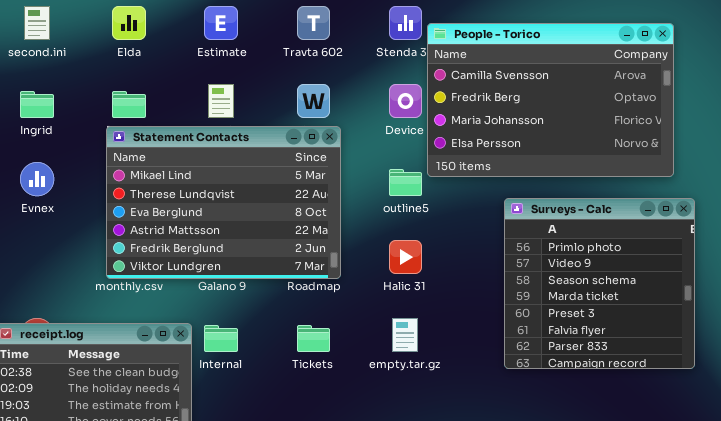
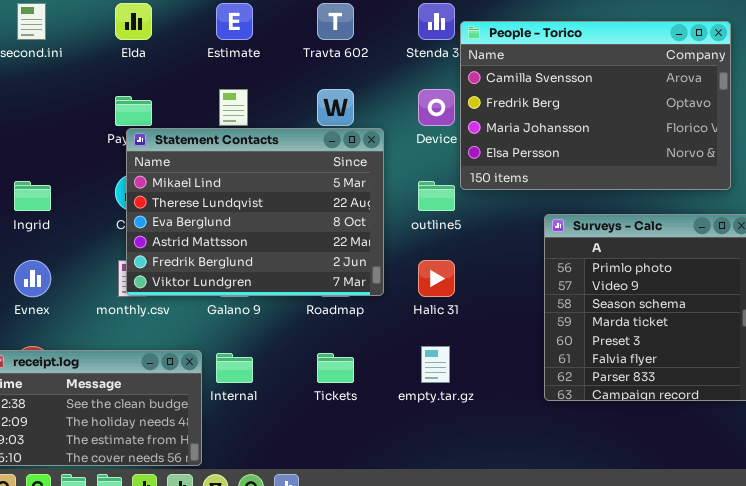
Ingrid: [20,91,54,118] -> [14,181,51,211], moved
Statement Contacts: [106,126,341,279] -> [126,128,384,296], moved
Evnex: [20,162,54,196] -> [14,260,51,297], moved

